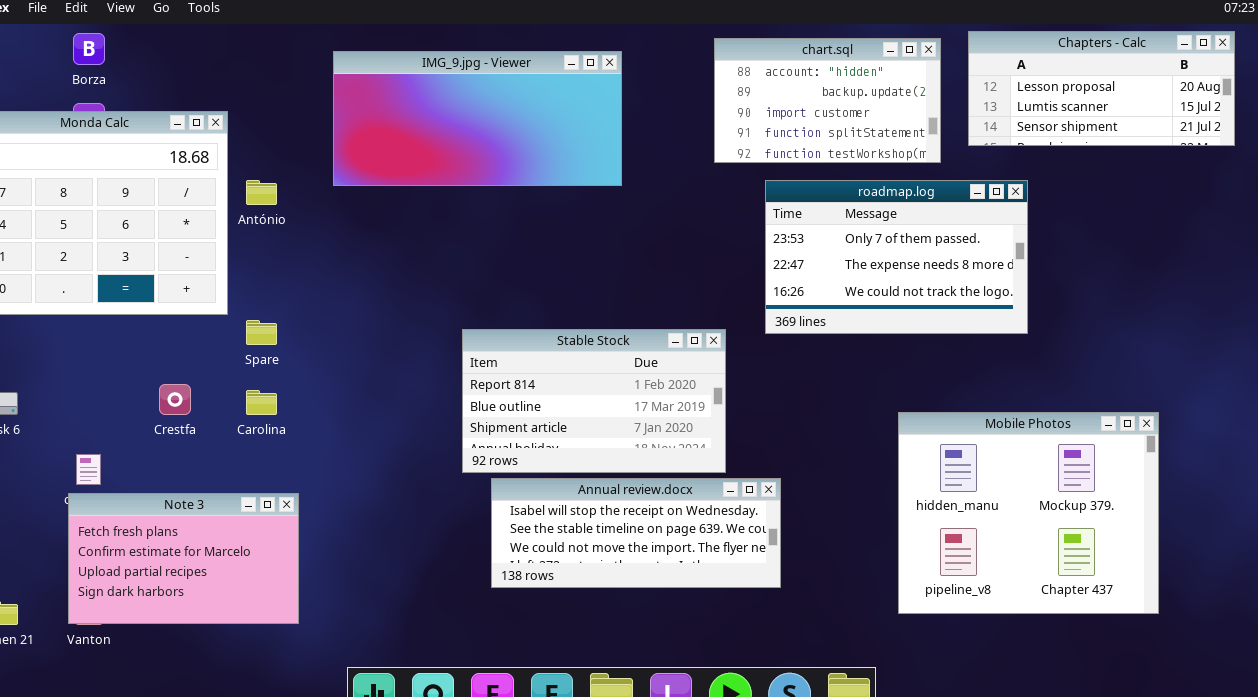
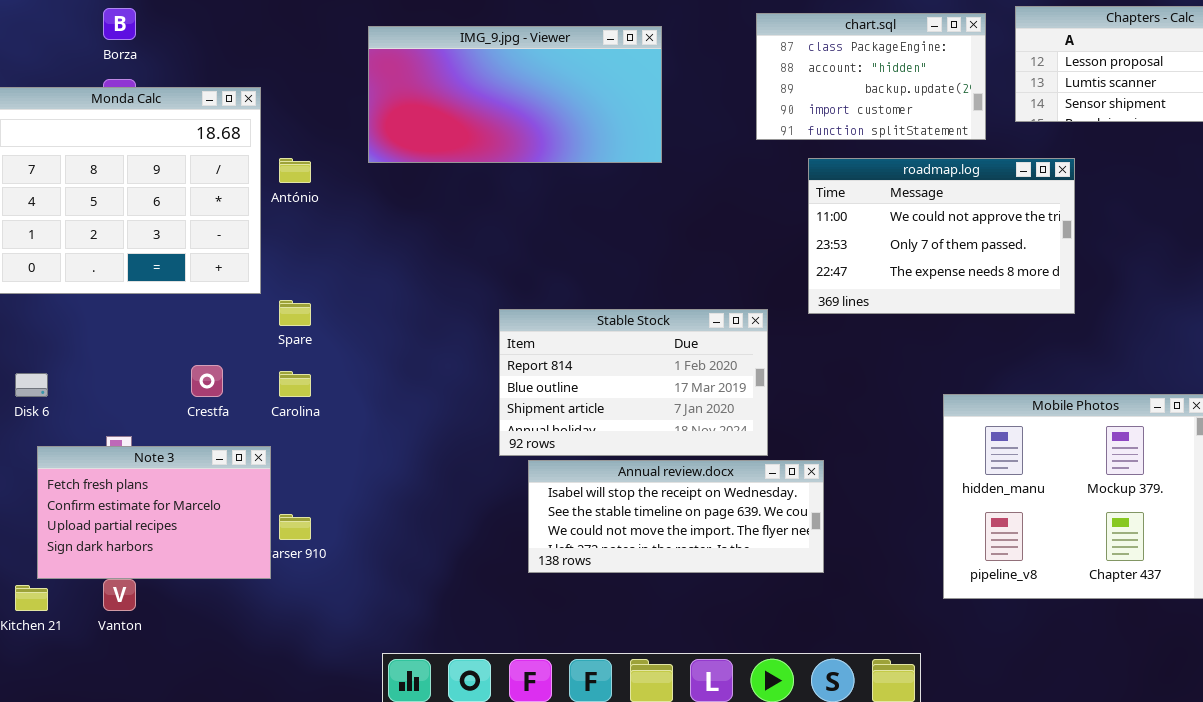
chart.sql: [714,38,941,163] -> [756,13,986,140], scrolled up 1 row
roadmap.log: [765,180,1028,334] -> [808,158,1075,314], scrolled up 1 row
Note 3: [68,493,299,624] -> [37,446,271,579], moved

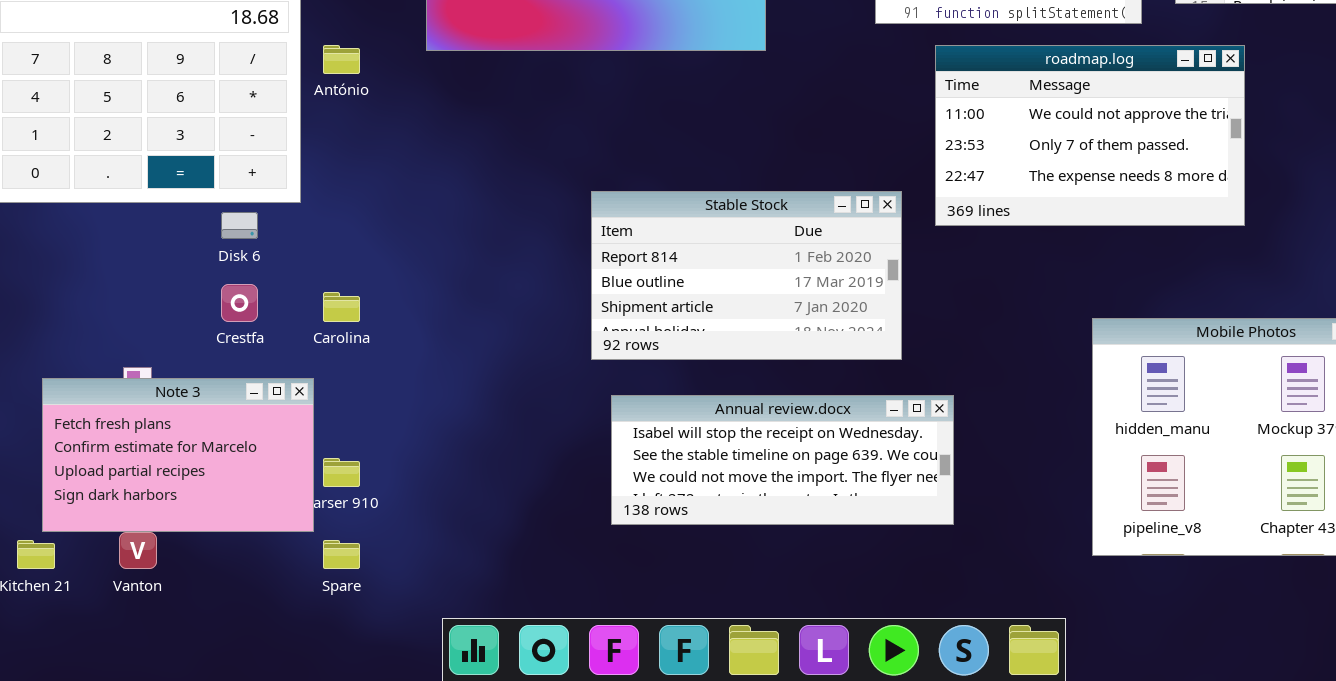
Spare: [279,300,311,326] -> [323,540,360,569], moved
Stable Stock: [499,309,768,456] -> [591,191,902,360], moved
Disk 6: [15,373,48,397] -> [221,212,258,239], moved

